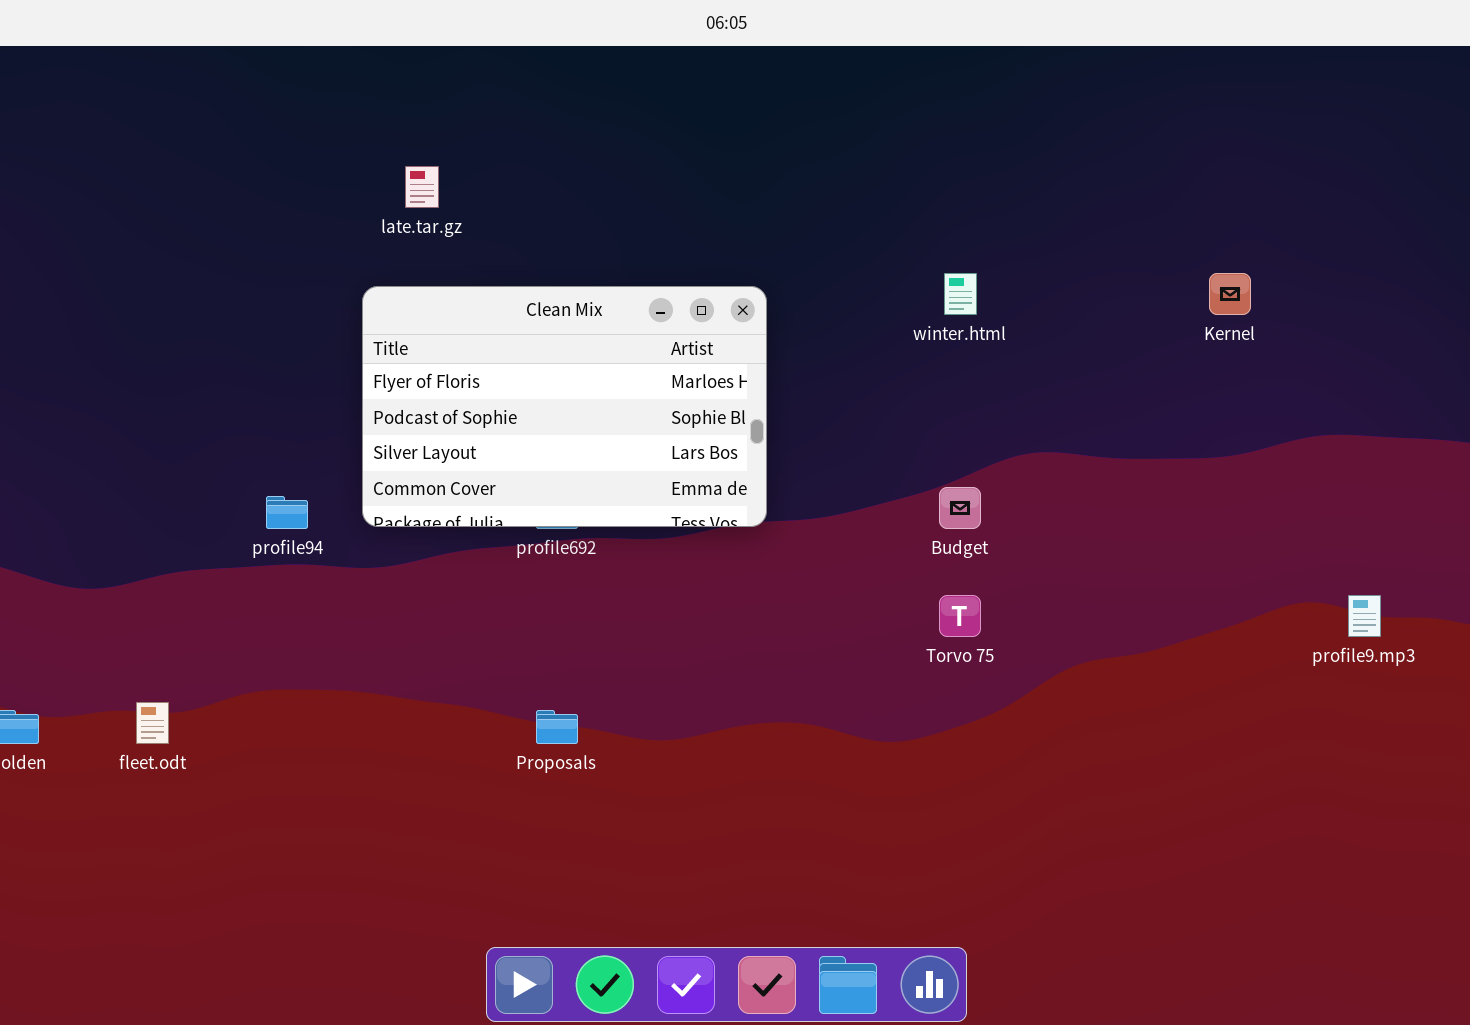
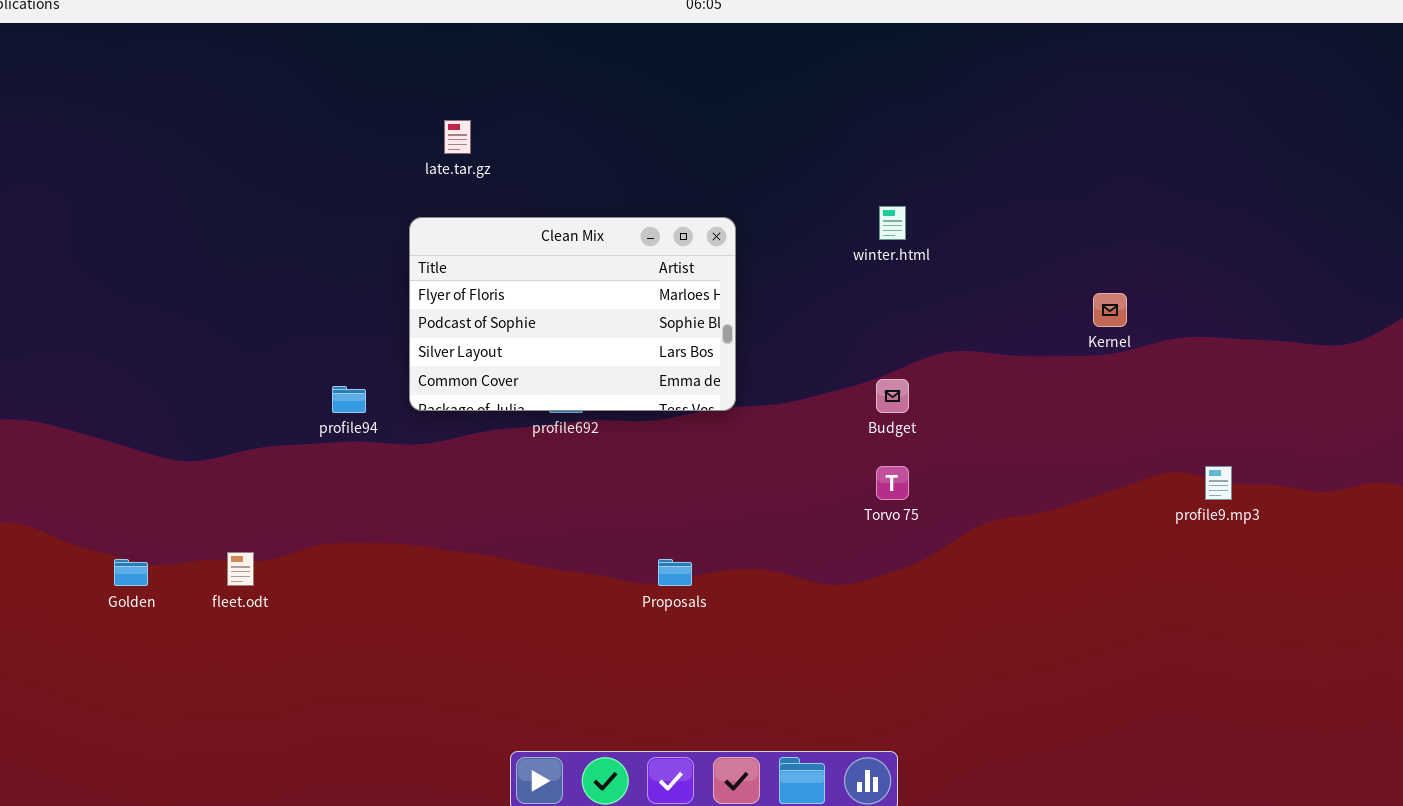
Kernel: [1209,273,1251,315] -> [1093,293,1127,327], moved
Proposals: [536,710,578,744] -> [658,559,692,586], moved

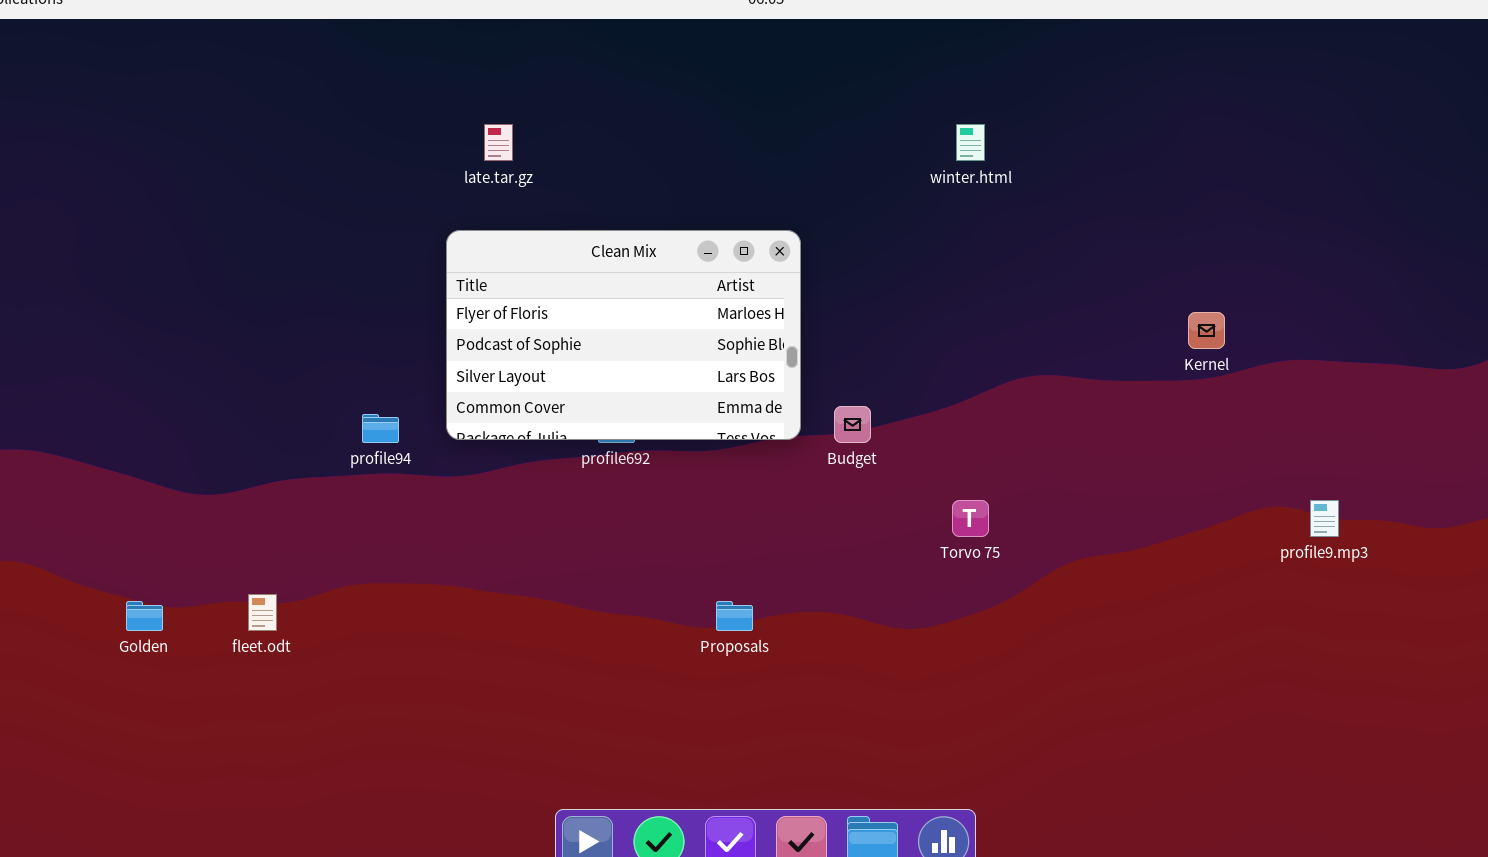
winter.html: [879,206,906,240] -> [956,124,985,161], moved
Budget: [876,379,909,413] -> [834,406,871,443], moved

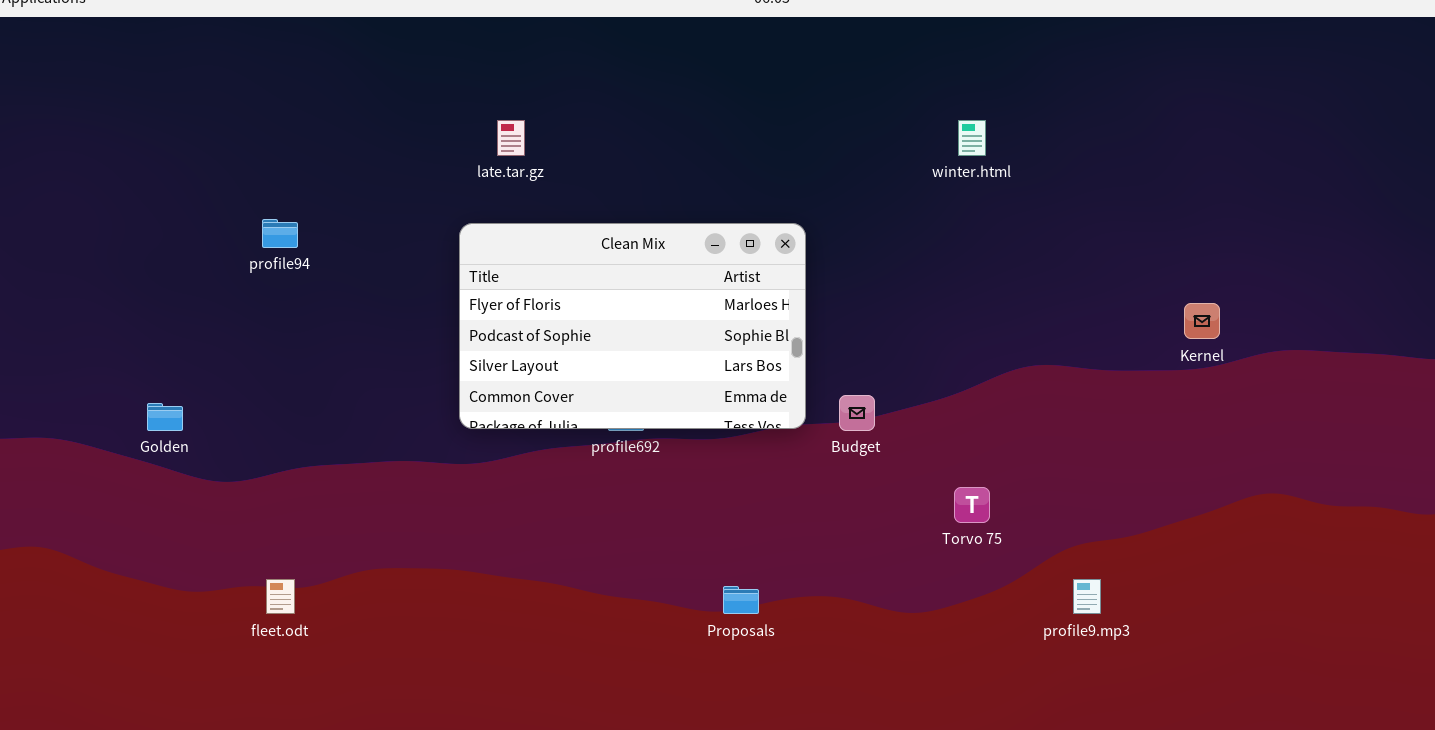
profile94: [362,414,399,443] -> [262,219,298,248], moved
profile9.mp3: [1310,500,1339,537] -> [1073,579,1101,614], moved
Golden: [126,601,163,631] -> [147,403,183,431], moved

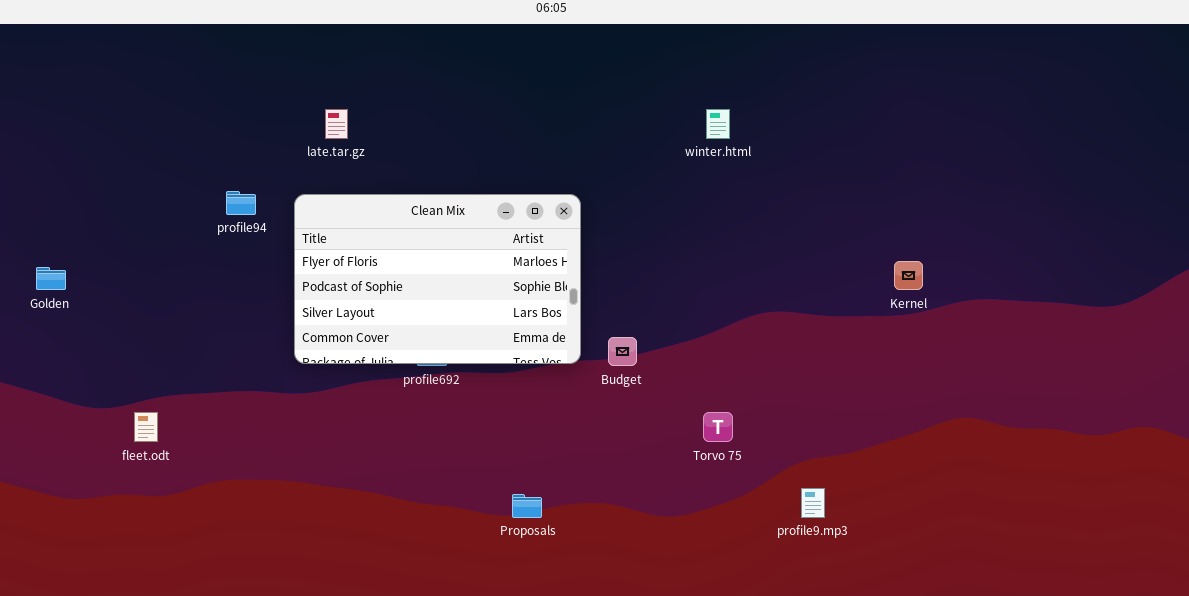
profile94: [262,219,298,248] -> [226,191,256,215], moved
Golden: [147,403,183,431] -> [36,267,66,290], moved
fleet.odt: [266,579,295,614] -> [134,412,158,442], moved

